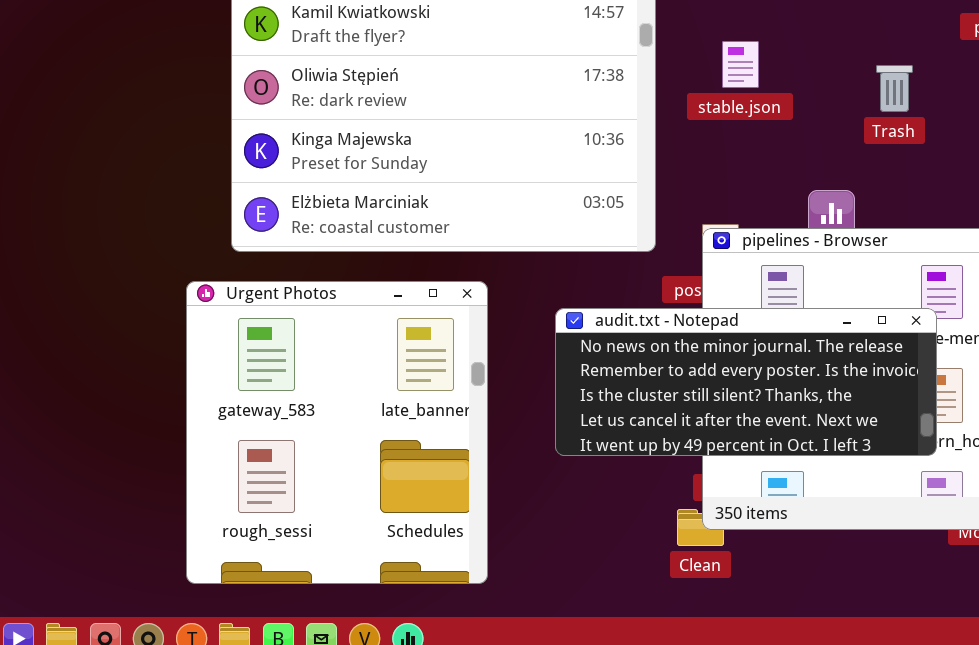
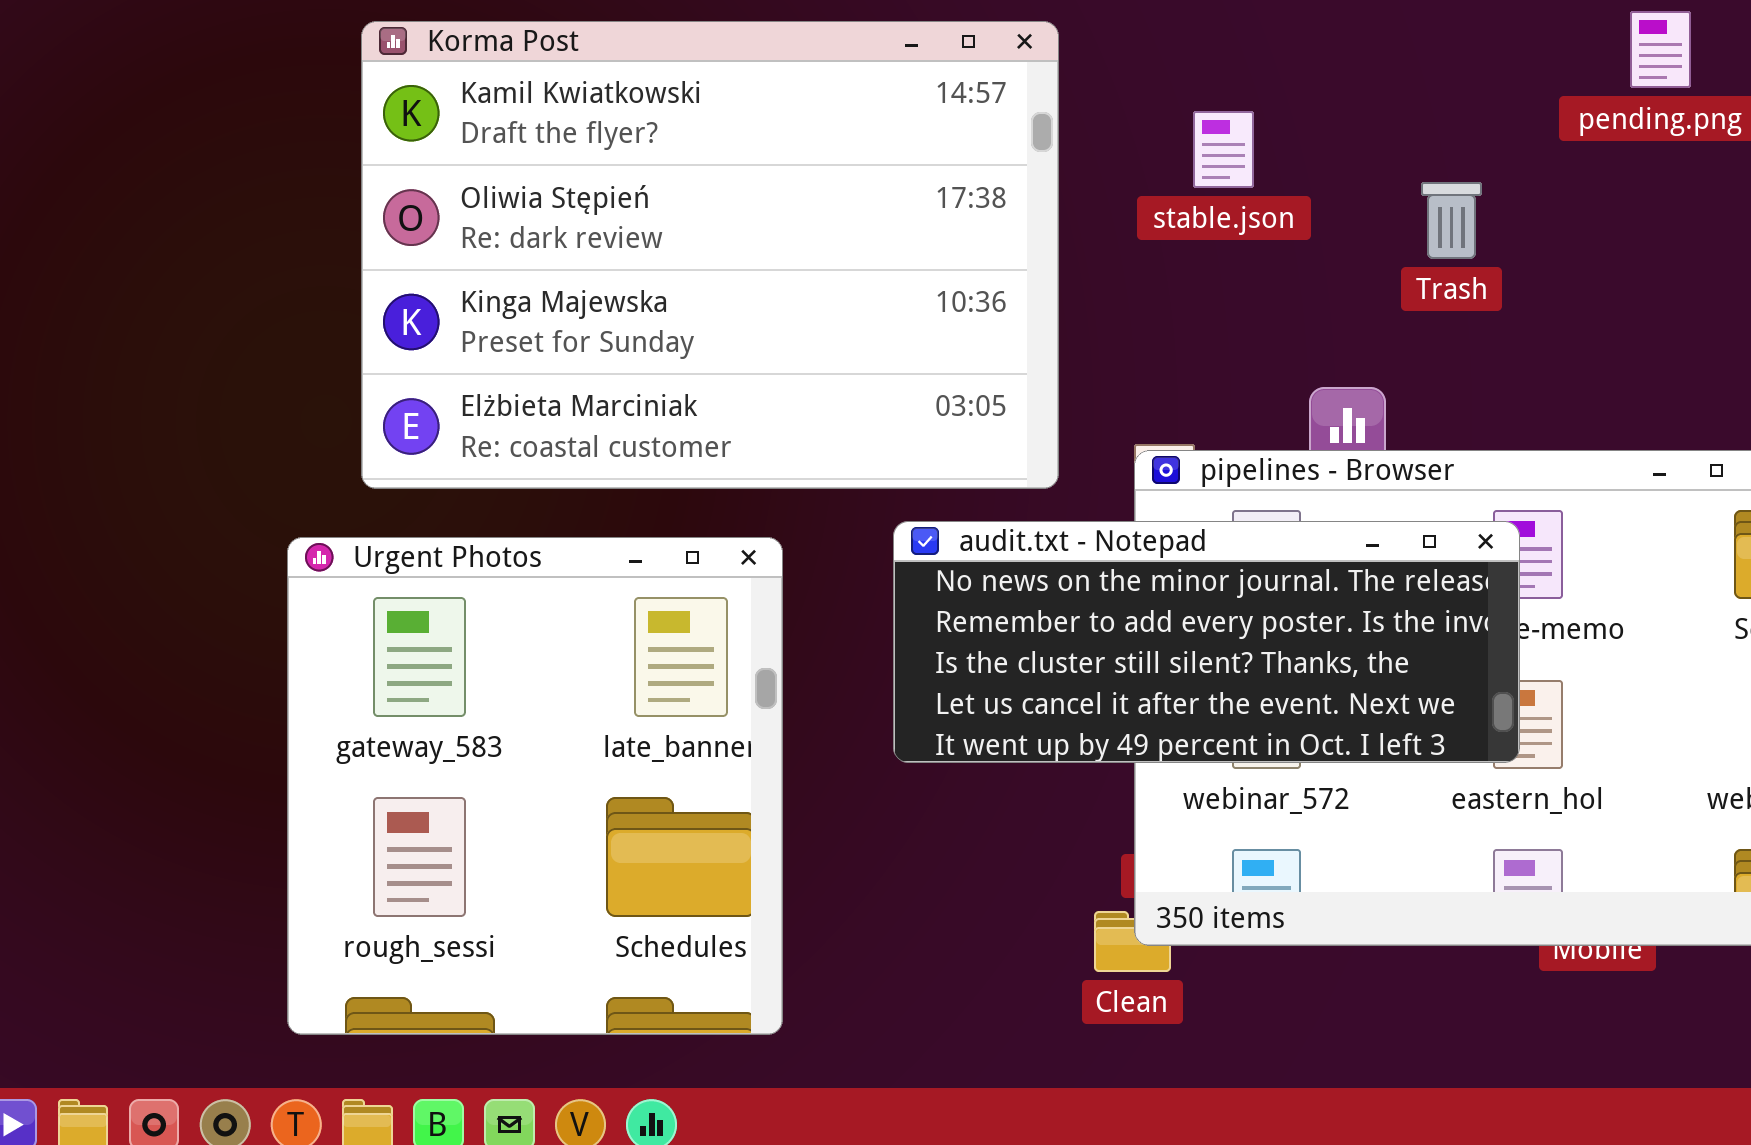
stable.json: [722,41,759,88] -> [1193,111,1254,188], moved
audit.txt - Notepad: [555,308,937,456] -> [893,521,1520,763], moved

